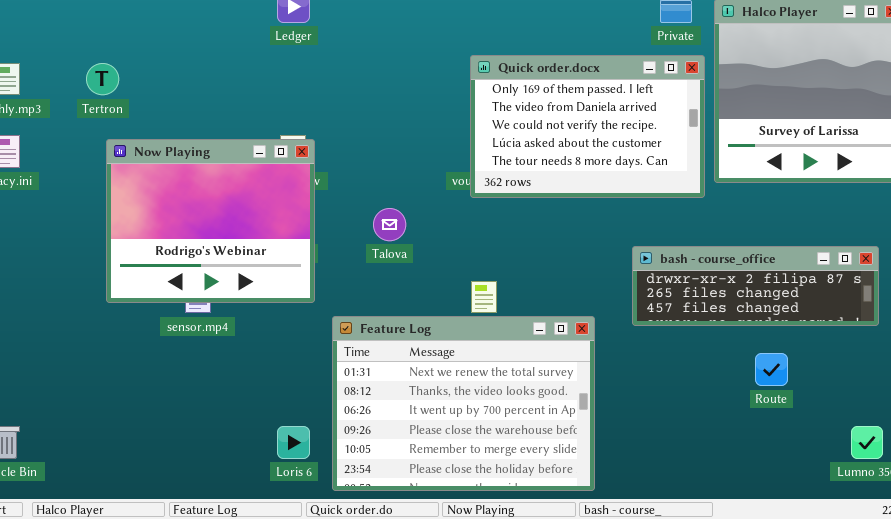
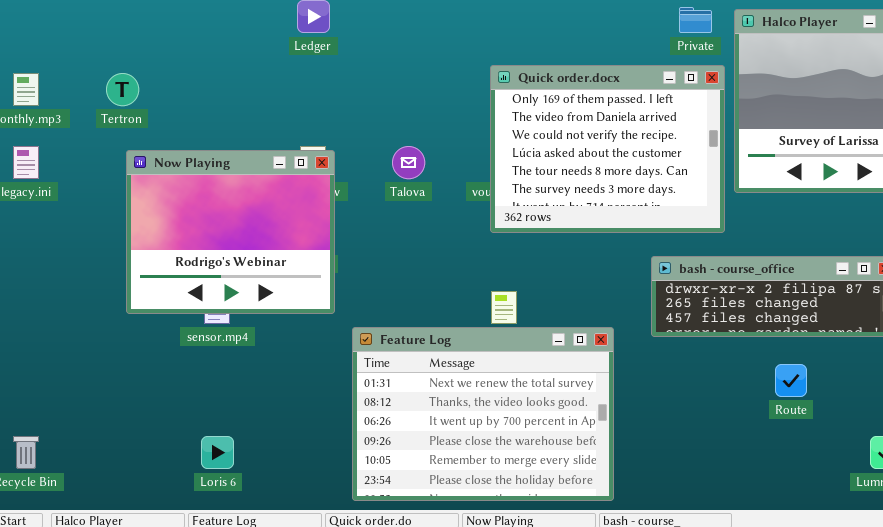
Quick order.docx: [470,55,705,198] -> [490,65,725,233], resized
Talova: [373,208,406,241] -> [392,146,425,179], moved
Loris 6: [277,426,310,459] -> [201,436,234,469], moved

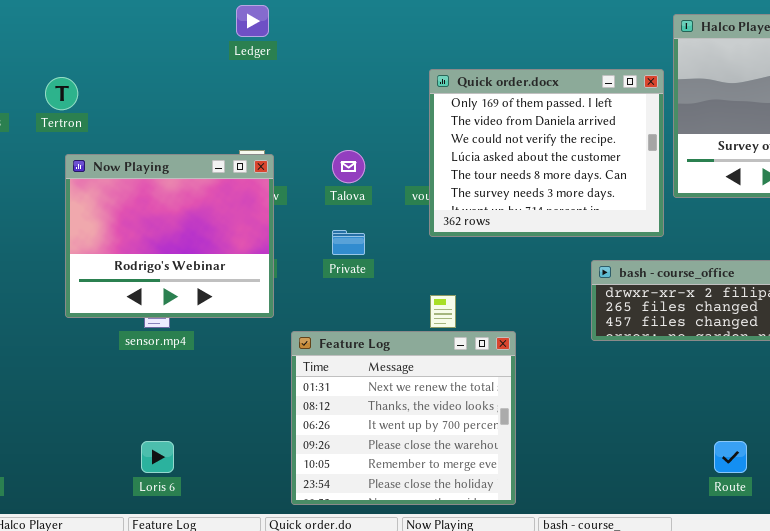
Private: [679,7,712,33] -> [332,230,365,255], moved
Feature Log: [352,327,614,501] -> [291,331,516,505], resized
Route: [775,364,807,397] -> [714,441,747,473], moved

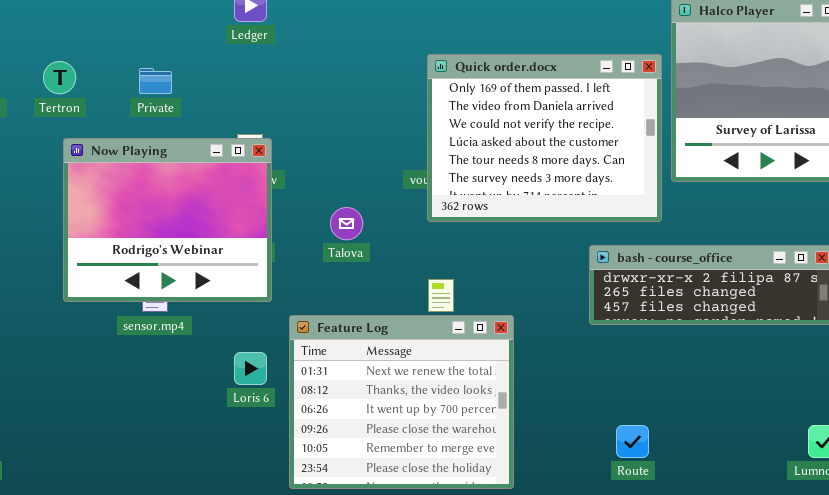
Talova: [332,150,365,183] -> [330,207,363,240], moved
Private: [332,230,365,255] -> [139,68,172,94], moved
Loris 6: [141,441,174,473] -> [234,352,267,385], moved
Route: [714,441,747,473] -> [616,425,649,458], moved

